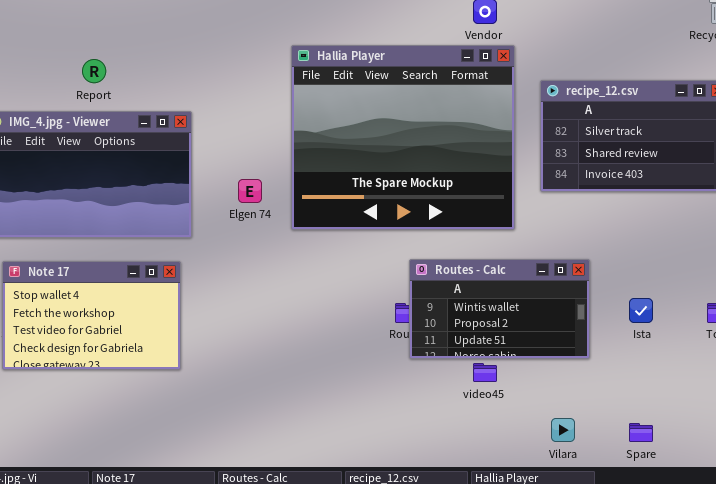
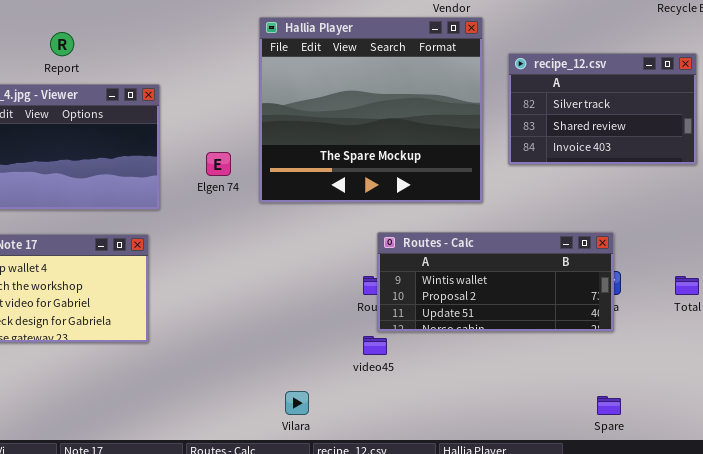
Routes - Calc: [409,259,590,359] -> [377,232,614,332], resized
video45: [473,363,497,382] -> [363,336,387,355], moved
Vilara: [551,418,575,442] -> [285,391,309,415], moved

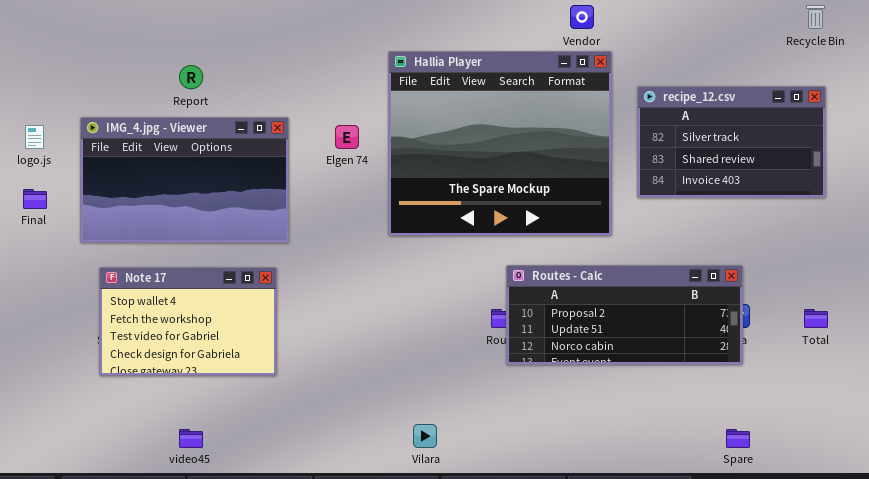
Elgen 74: [206,152,231,176] -> [335,125,359,149], moved
Routes - Calc: [377,232,614,332] -> [506,265,743,365], scrolled down 1 row
video45: [363,336,387,355] -> [179,429,203,448], moved

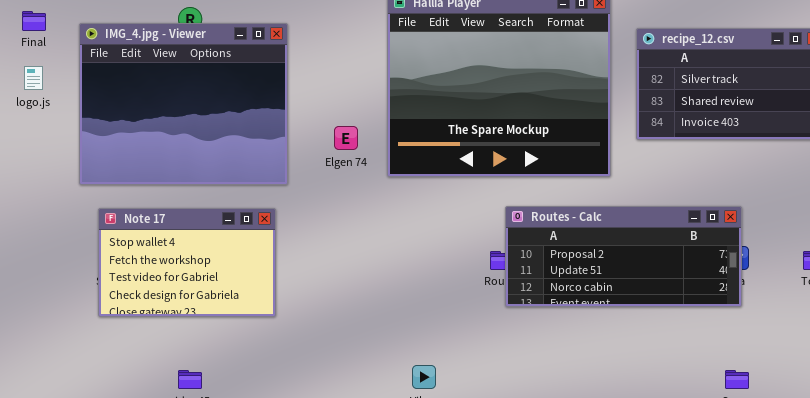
IMG_4.jpg - Viewer: [80,117,289,243] -> [79,23,288,185], resized
Elgen 74: [335,125,359,149] -> [334,126,358,150], moved
Final: [23,189,47,209] -> [22,11,46,31], moved

